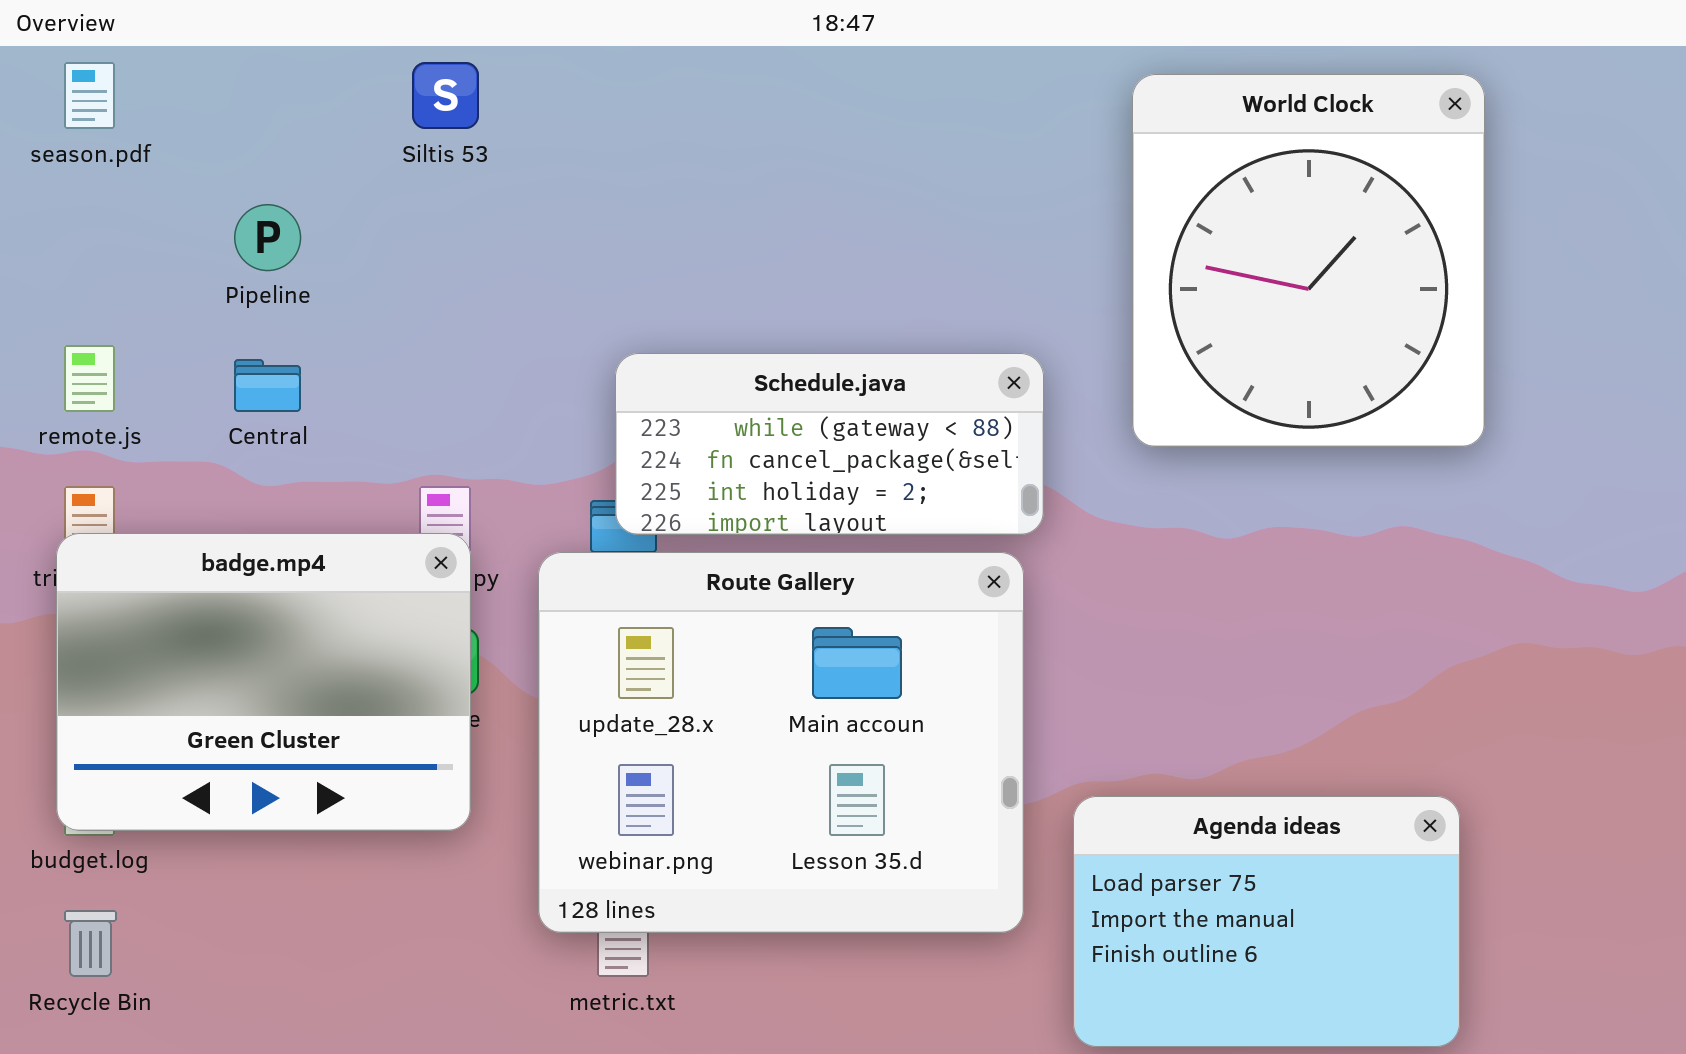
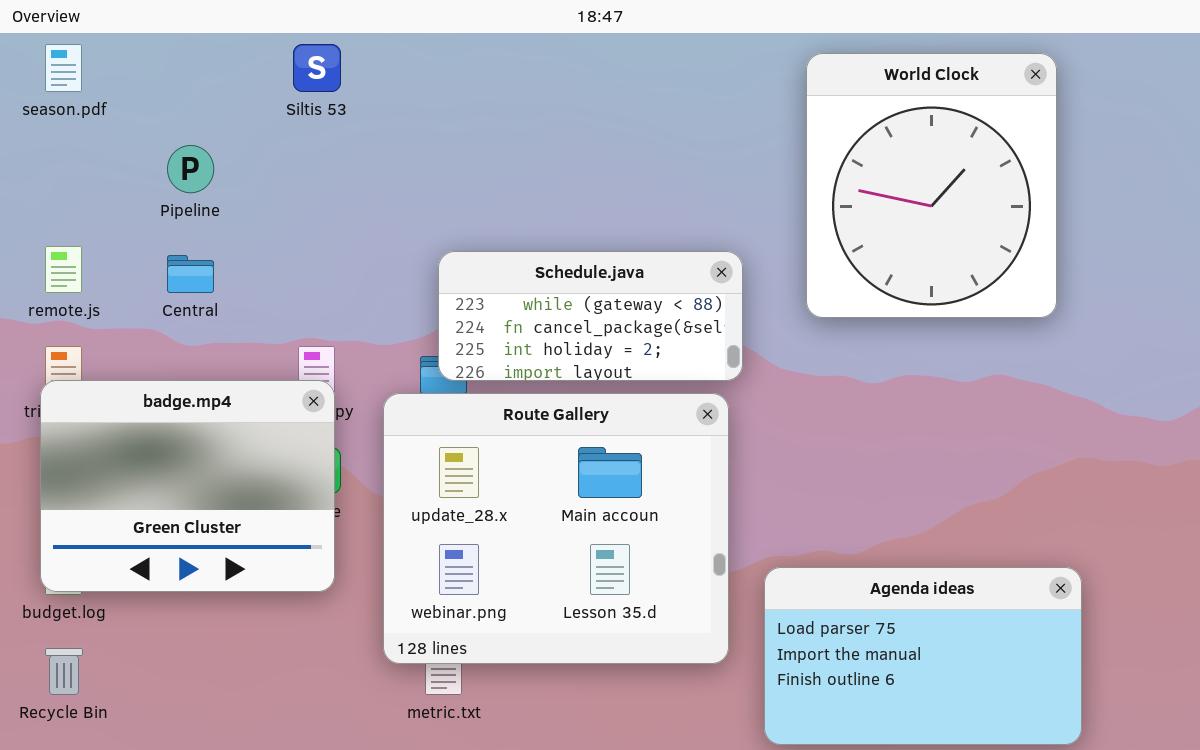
Agenda ideas: [1073,796,1460,1047] -> [764,567,1082,745], resized

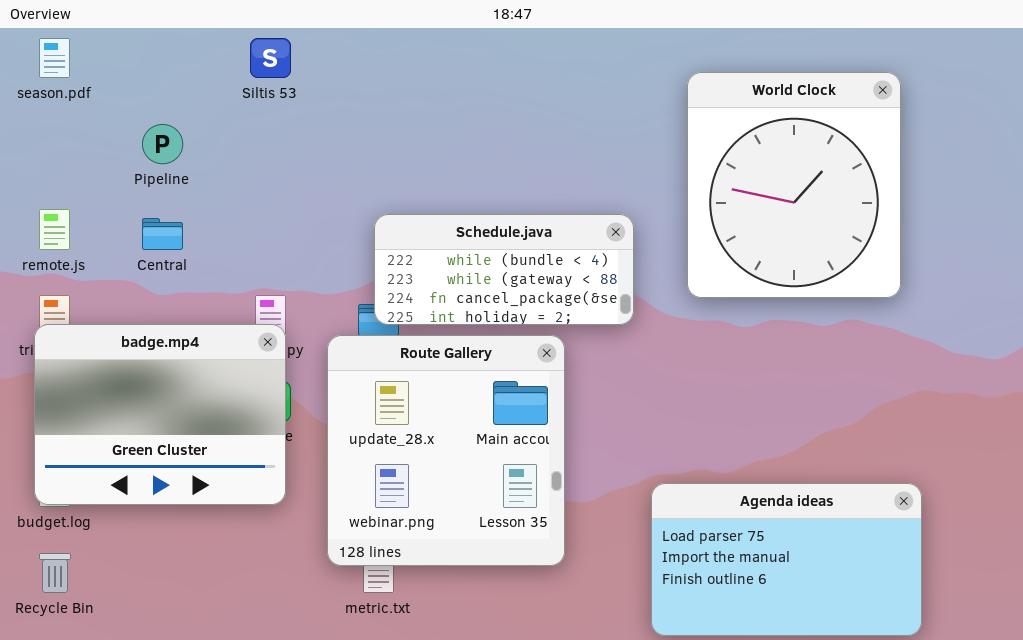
World Clock: [806,53,1057,318] -> [687,72,901,298], moved
Schedule.java: [438,251,743,381] -> [374,214,634,325], scrolled up 1 row
Route Gallery: [383,393,729,664] -> [327,335,565,566], resized

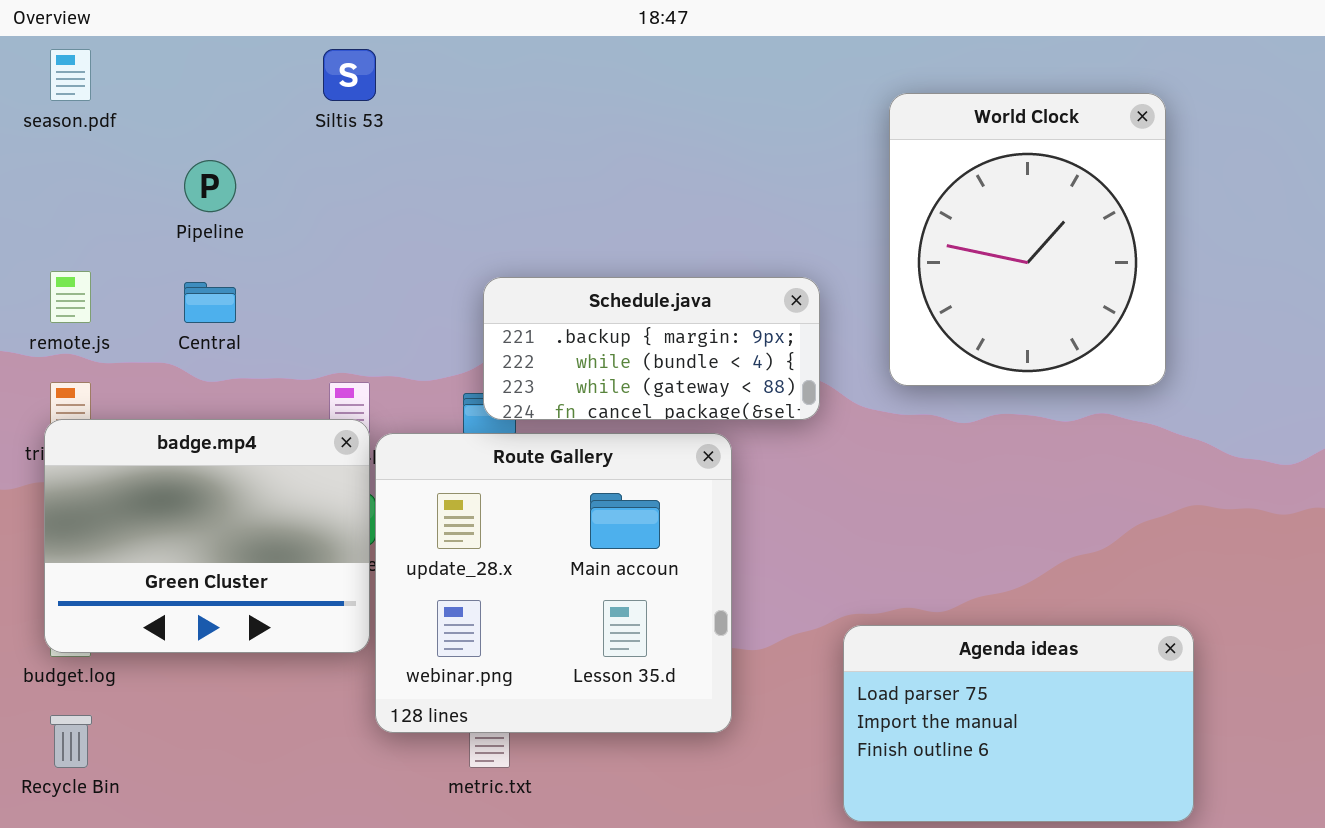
Schedule.java: [374,214,634,325] -> [483,277,820,420], scrolled up 1 row
Route Gallery: [327,335,565,566] -> [375,433,732,733], resized

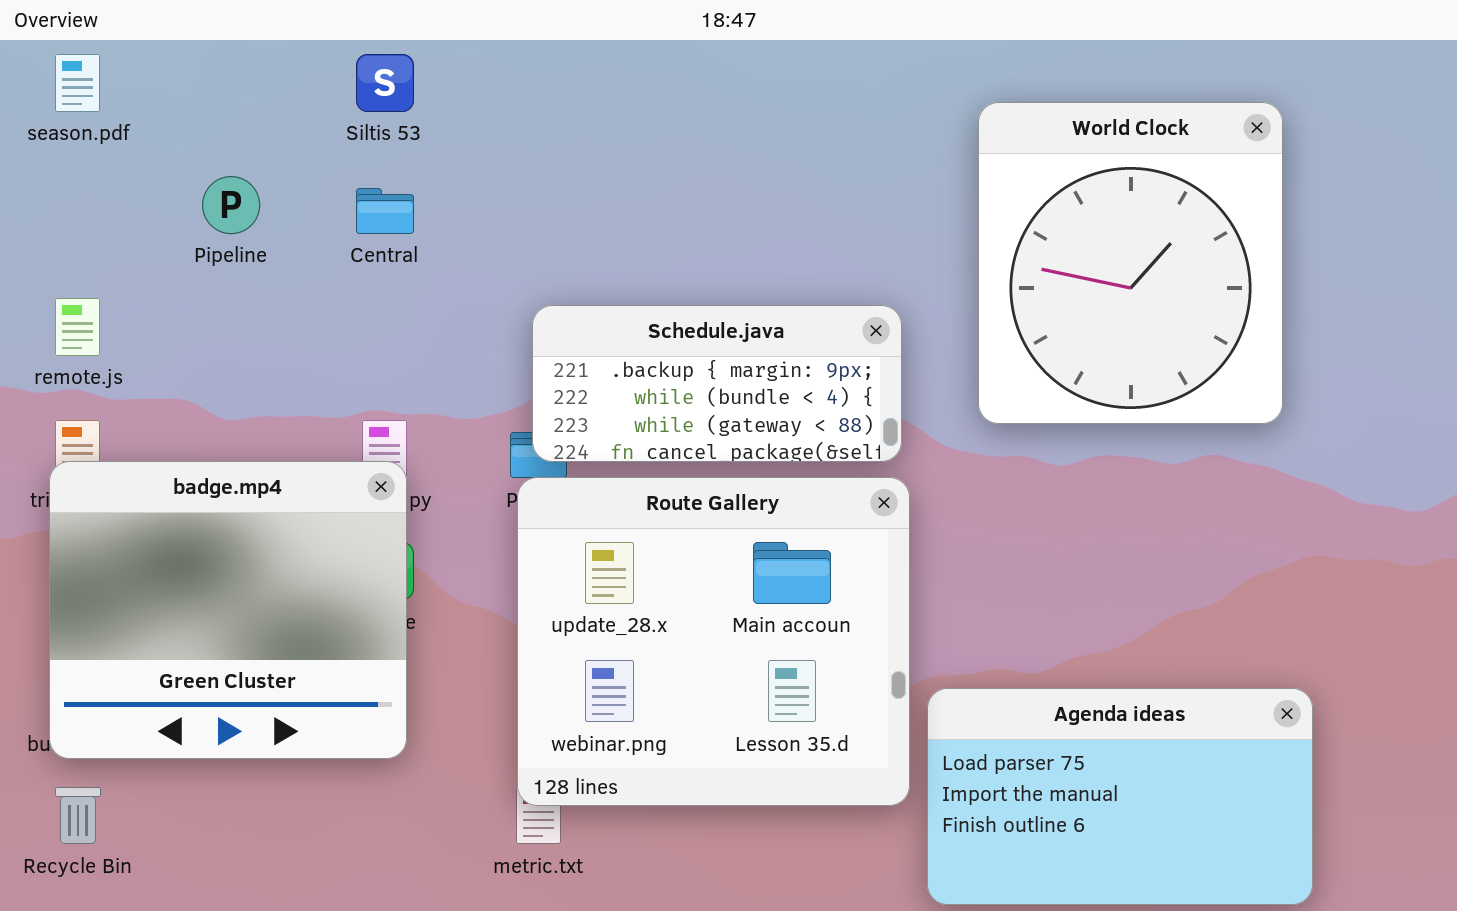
Central: [184,282,236,323] -> [356,188,414,234], moved
badge.mp4: [44,419,370,653] -> [49,461,407,759], resized
Route Gallery: [375,433,732,733] -> [517,477,910,806], moved

